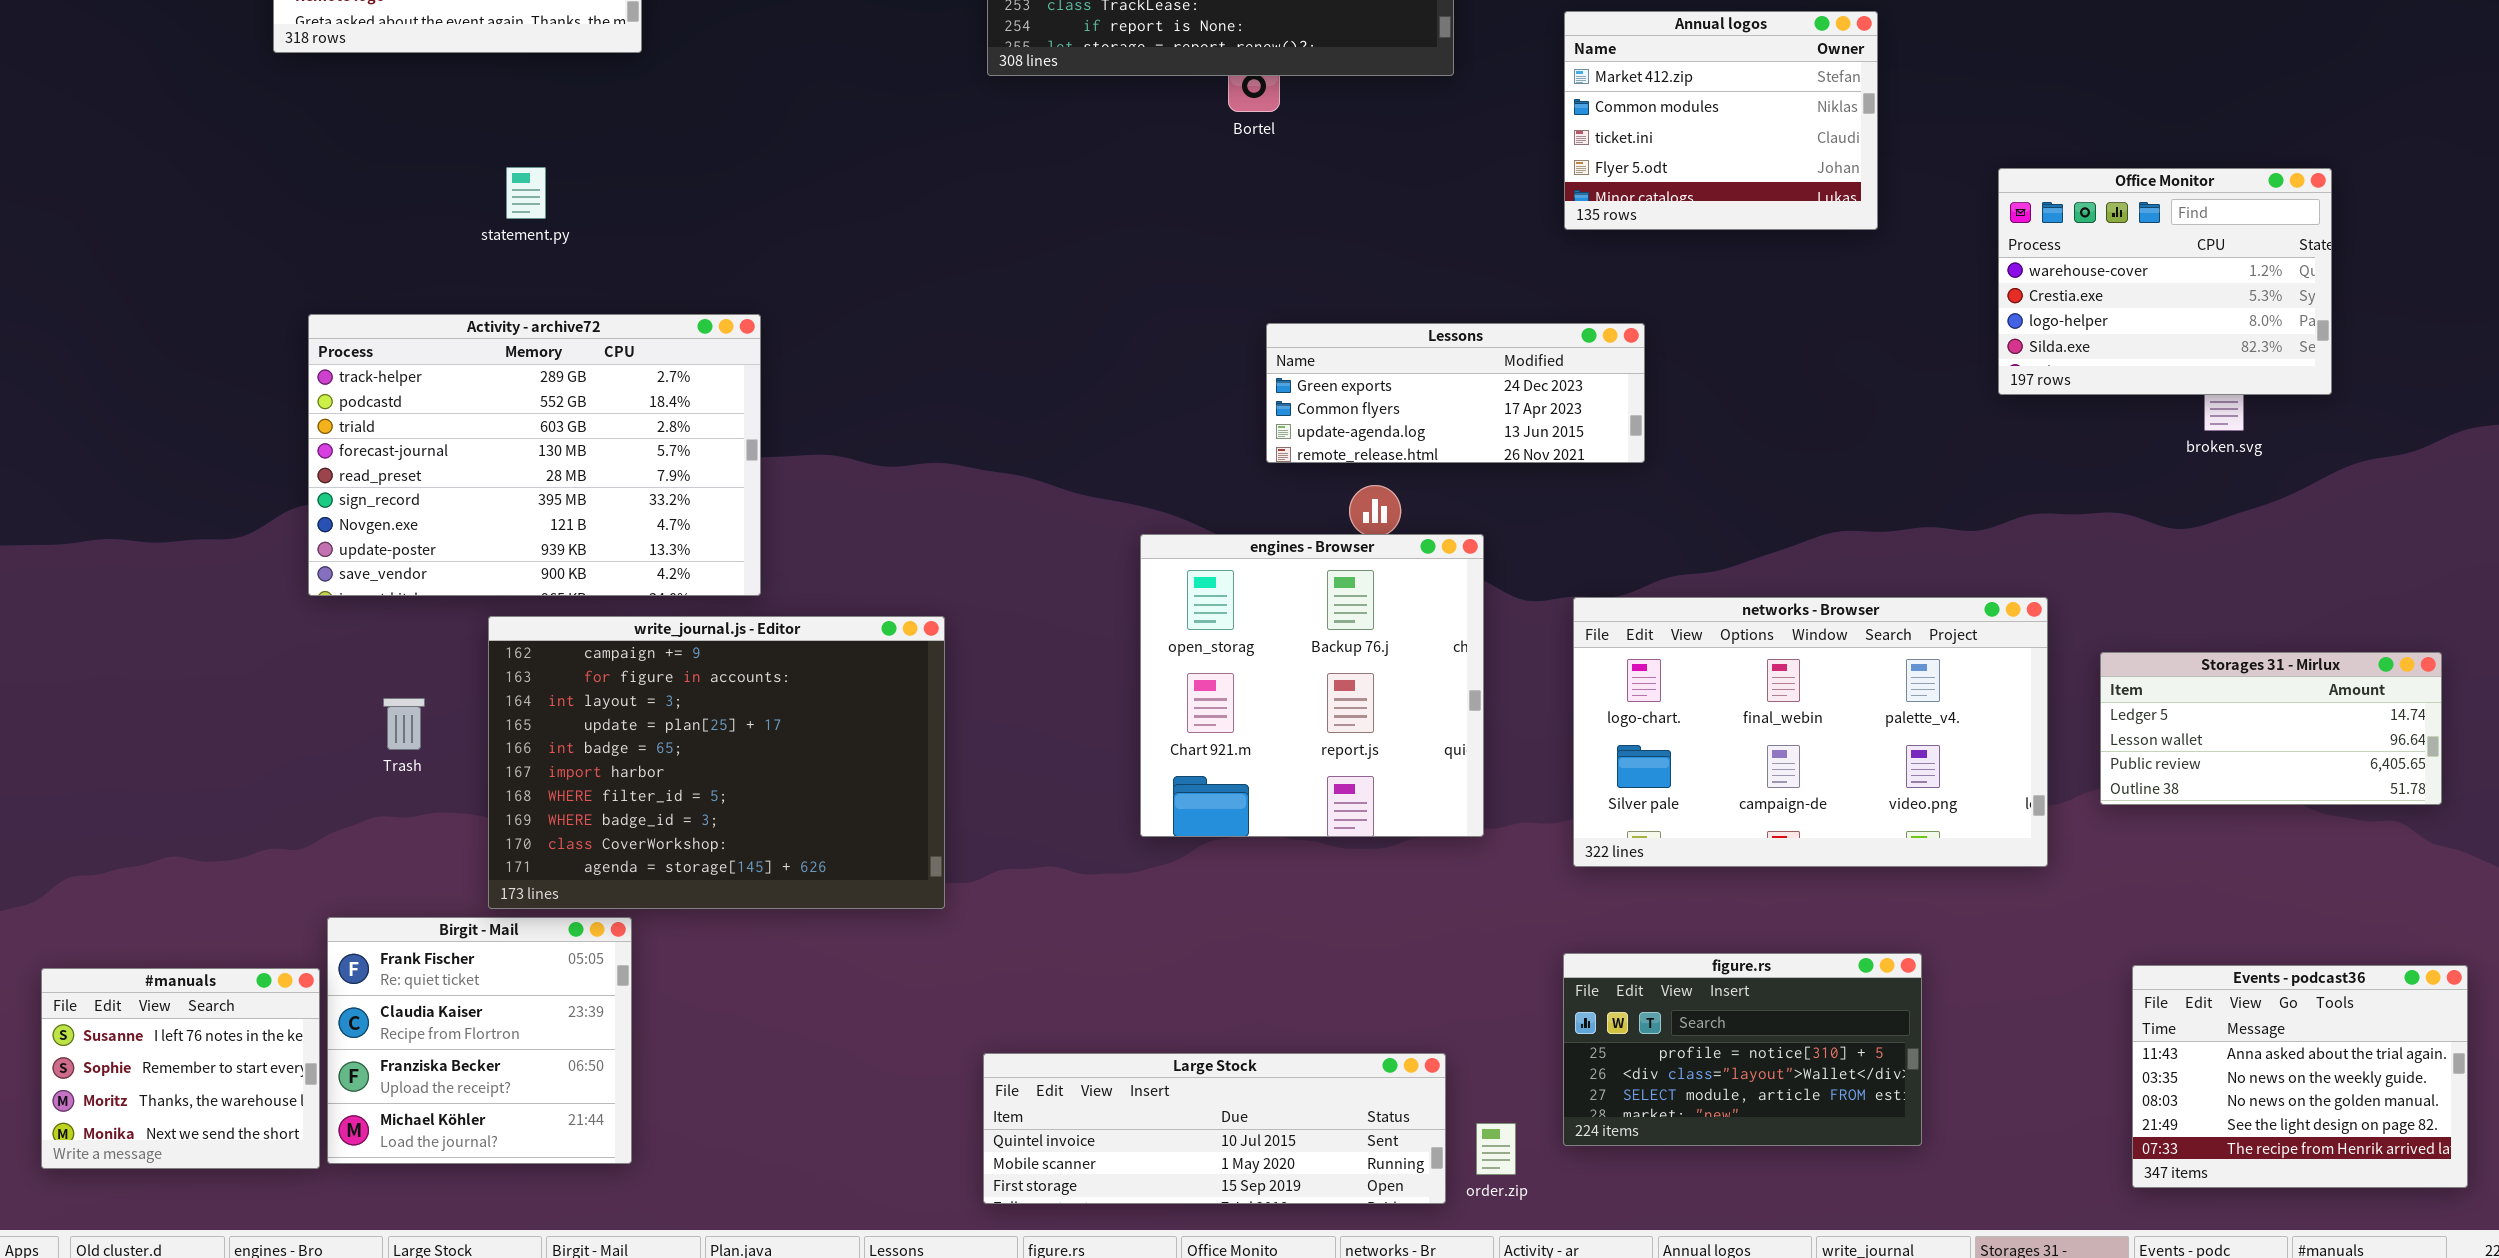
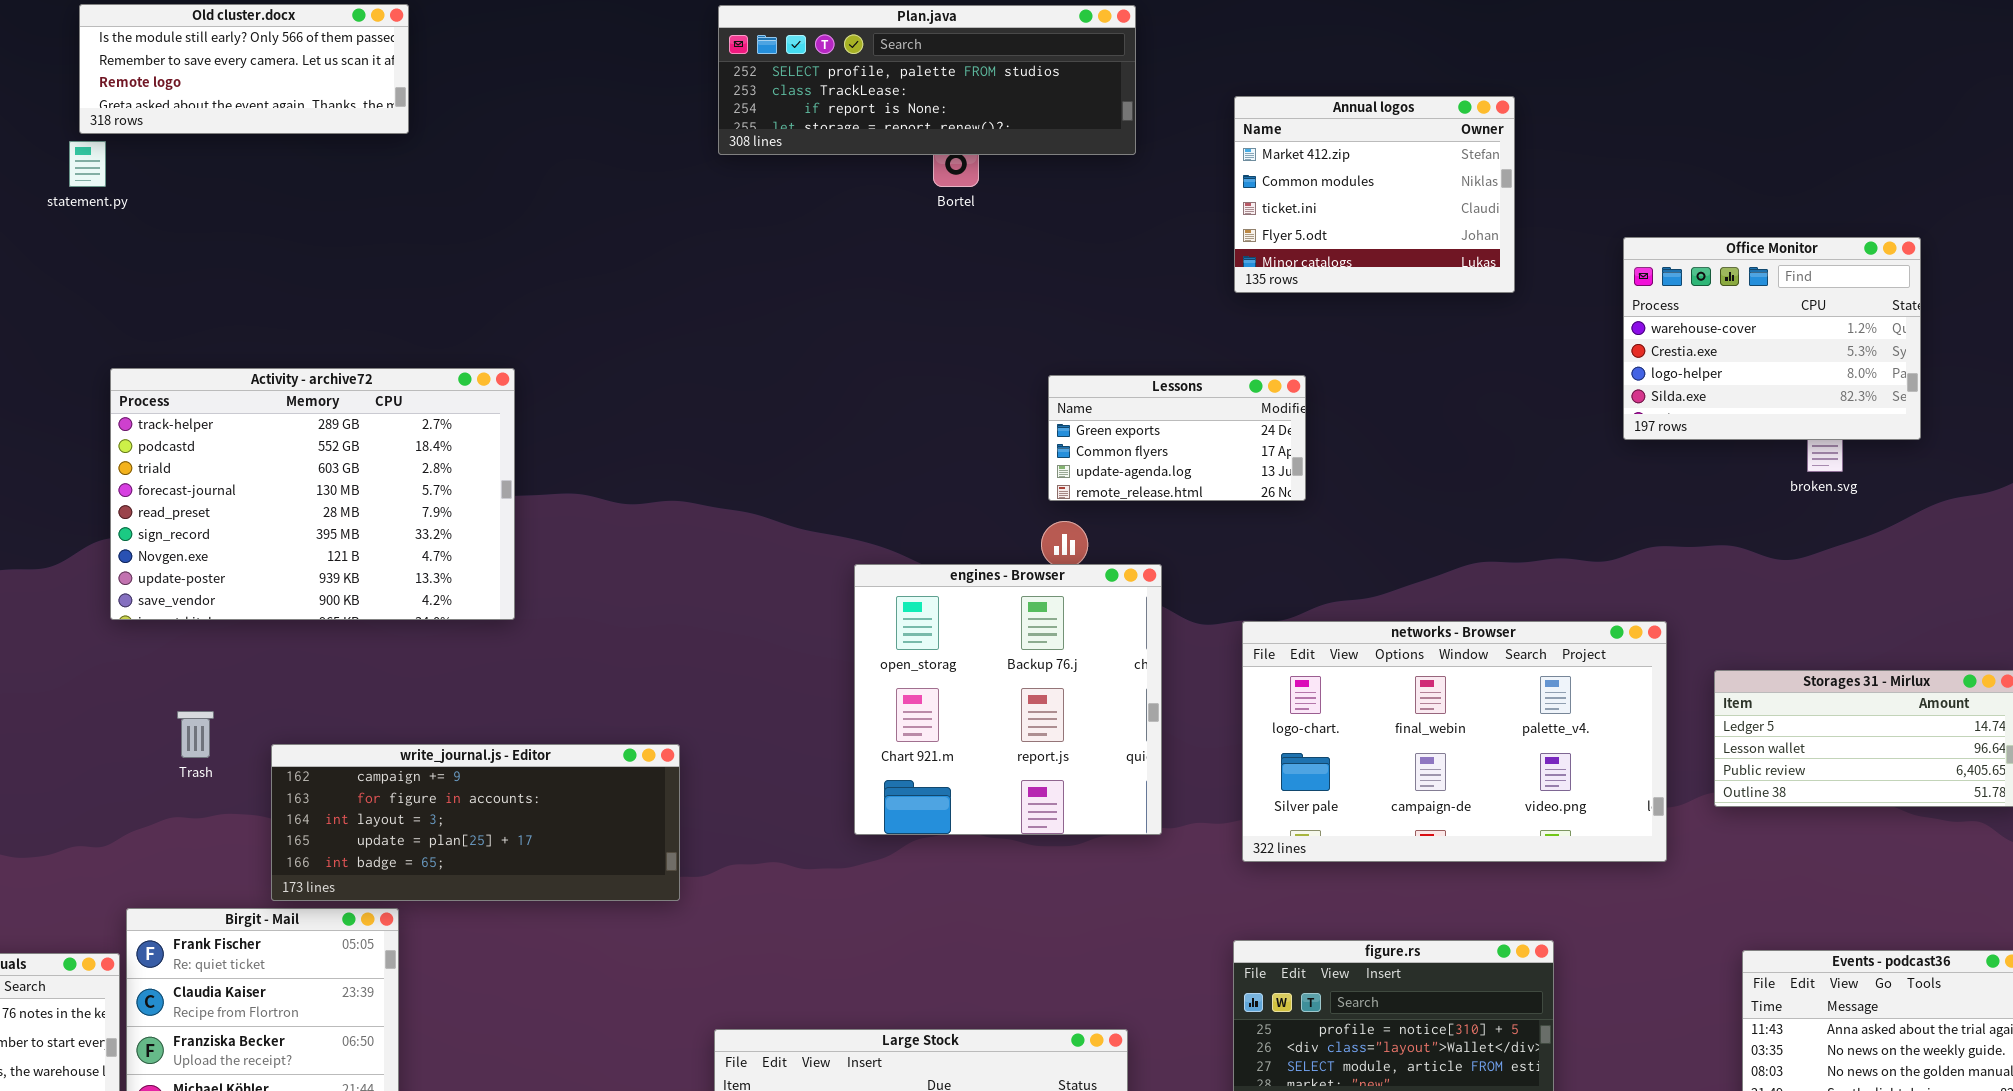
statement.py: [506,167,546,219] -> [69,141,106,187], moved
Lessons: [1266,323,1645,463] -> [1048,375,1306,501], resized
write_journal.js - Editor: [488,616,945,909] -> [271,744,680,901], resized

